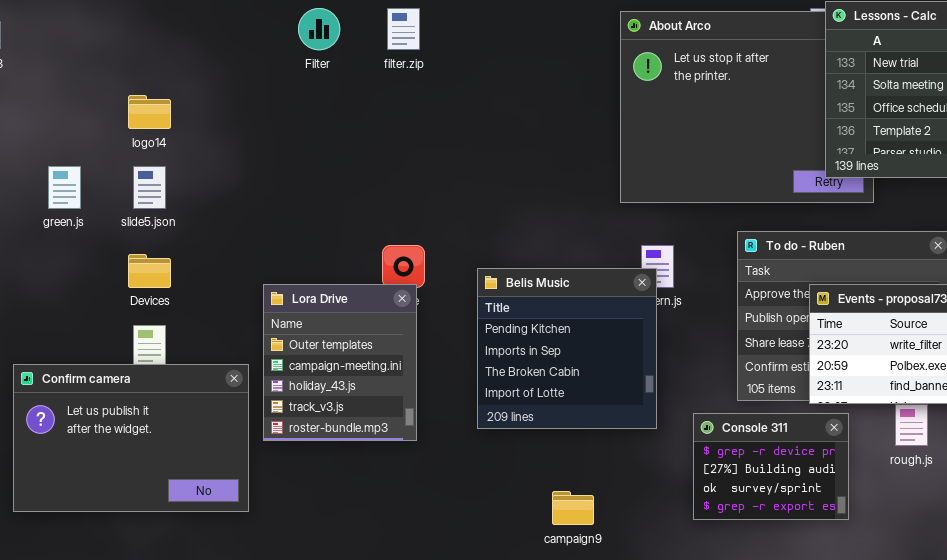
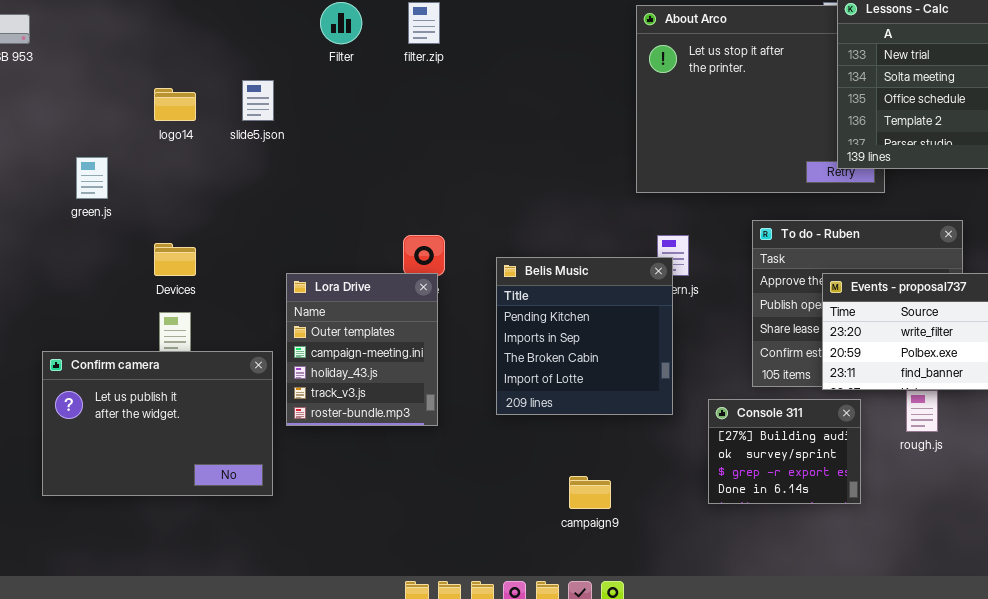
slide5.json: [133,166,166,209] -> [242,80,274,121], moved
Console 311: [693,413,849,520] -> [708,399,861,504], scrolled down 1 row

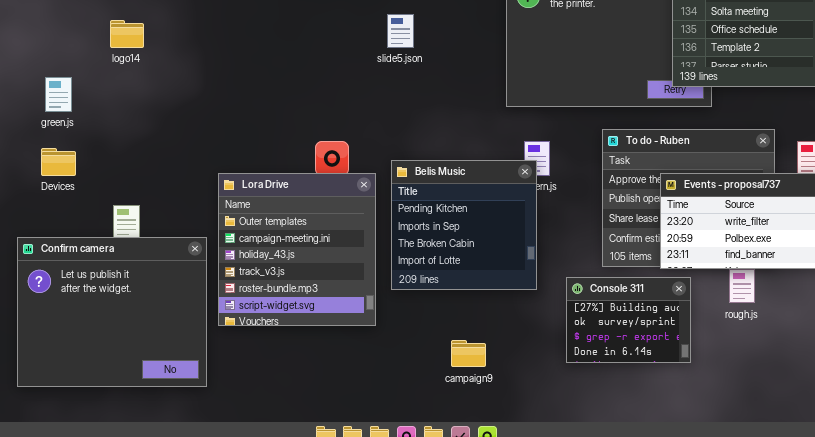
slide5.json: [242,80,274,121] -> [387,14,414,48], moved
Devices: [154,243,196,276] -> [41,148,76,176], moved
Lora Drive: [286,273,438,426] -> [218,173,376,326], resized
Confirm camera: [42,351,273,496] -> [17,237,207,387], resized

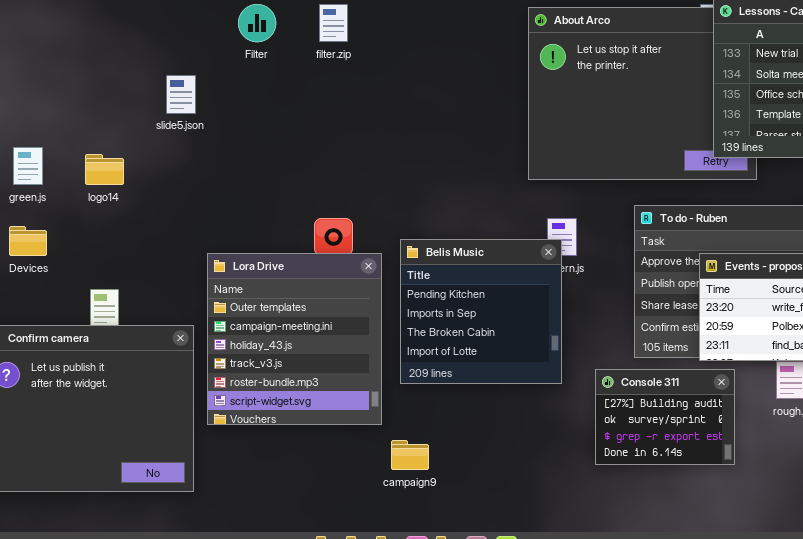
slide5.json: [387,14,414,48] -> [166,75,196,114], moved
logo14: [110,20,144,48] -> [85,154,124,185], moved
campaign9: [451,340,486,367] -> [391,440,429,470], moved

